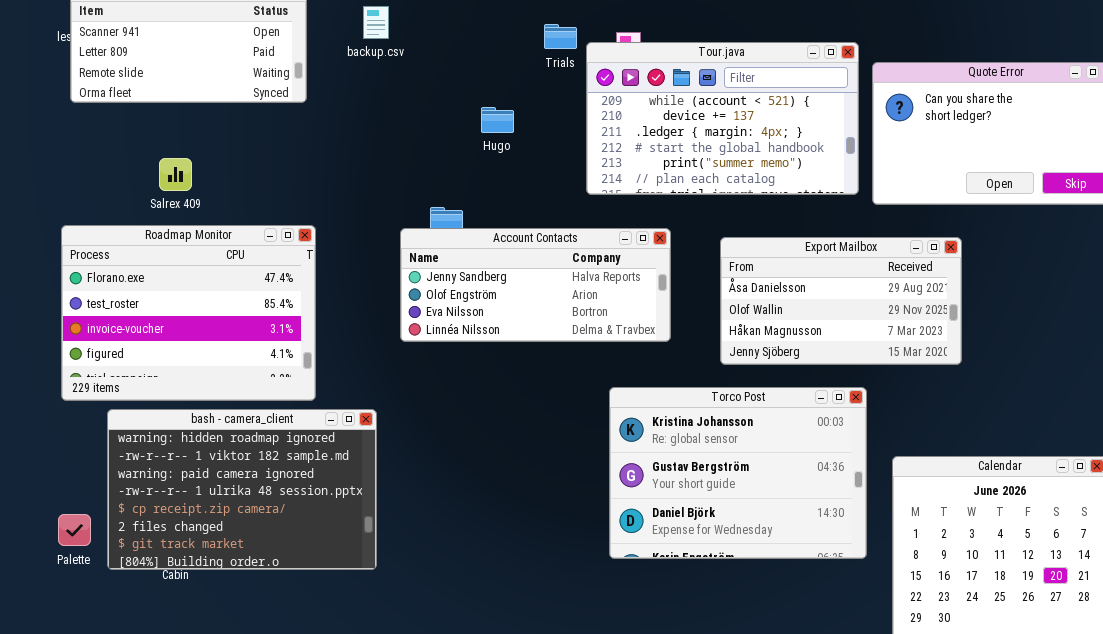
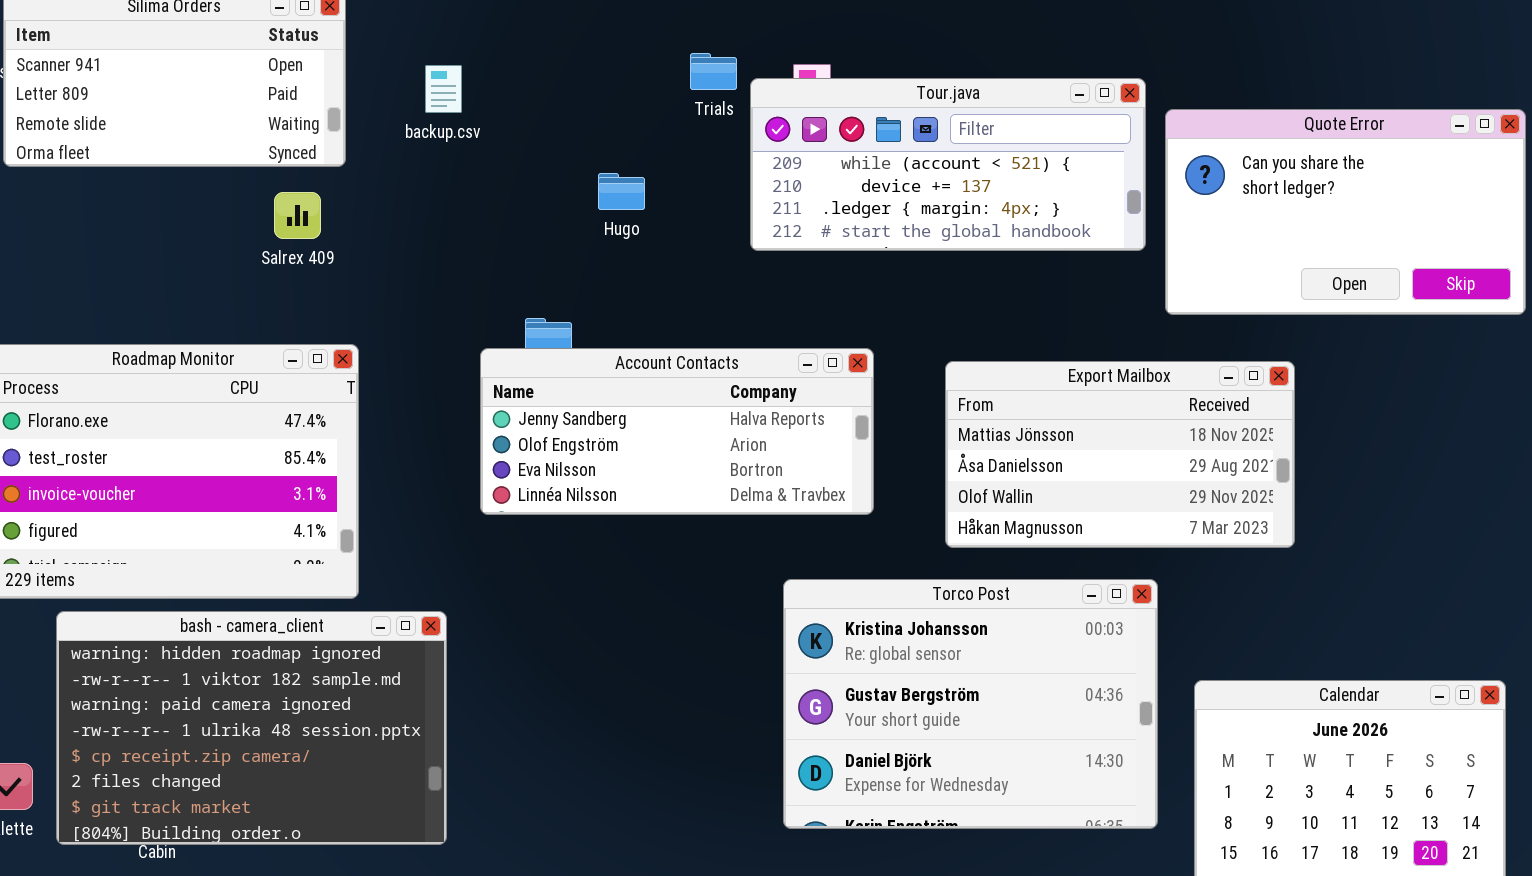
backup.csv: [363,6,389,39] -> [425,65,462,113], moved
Tour.java: [586,42,859,195] -> [750,78,1146,251], resized
Salrex 409: [159,158,192,191] -> [274,192,321,239], moved
Export Mailbox: [720,237,962,365] -> [945,361,1295,548], scrolled up 1 row

